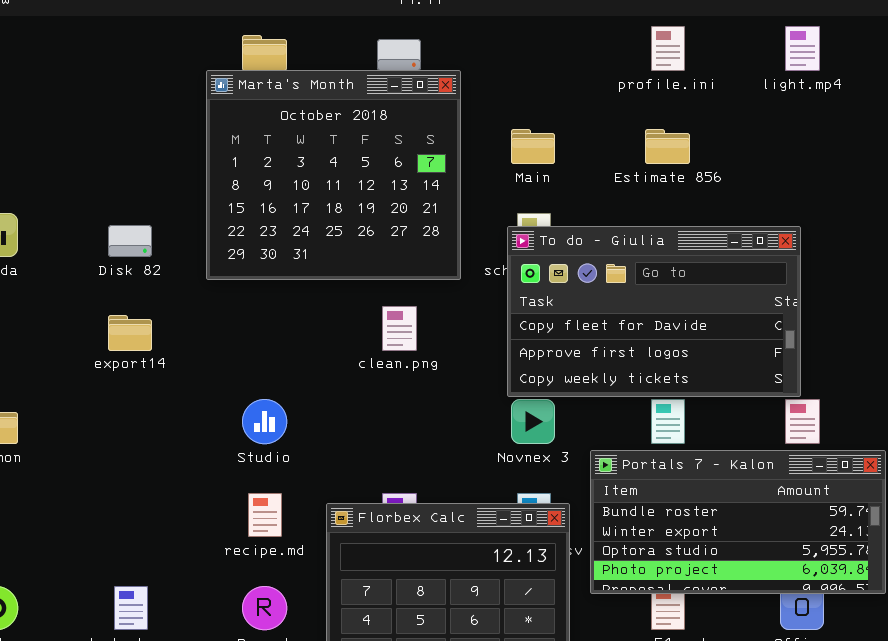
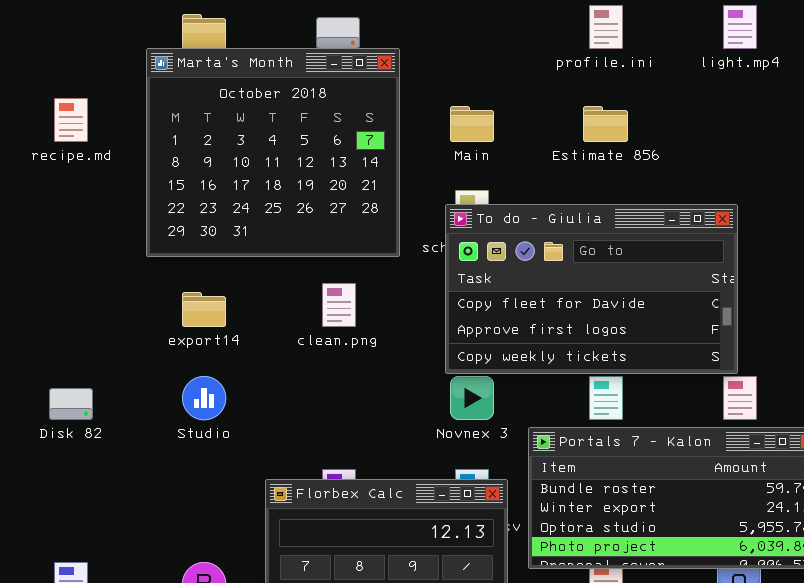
Disk 82: [108,225,152,257] -> [49,388,93,420], moved
export14: [108,315,152,351] -> [182,292,226,327], moved
recipe.md: [248,493,282,537] -> [54,98,88,142], moved

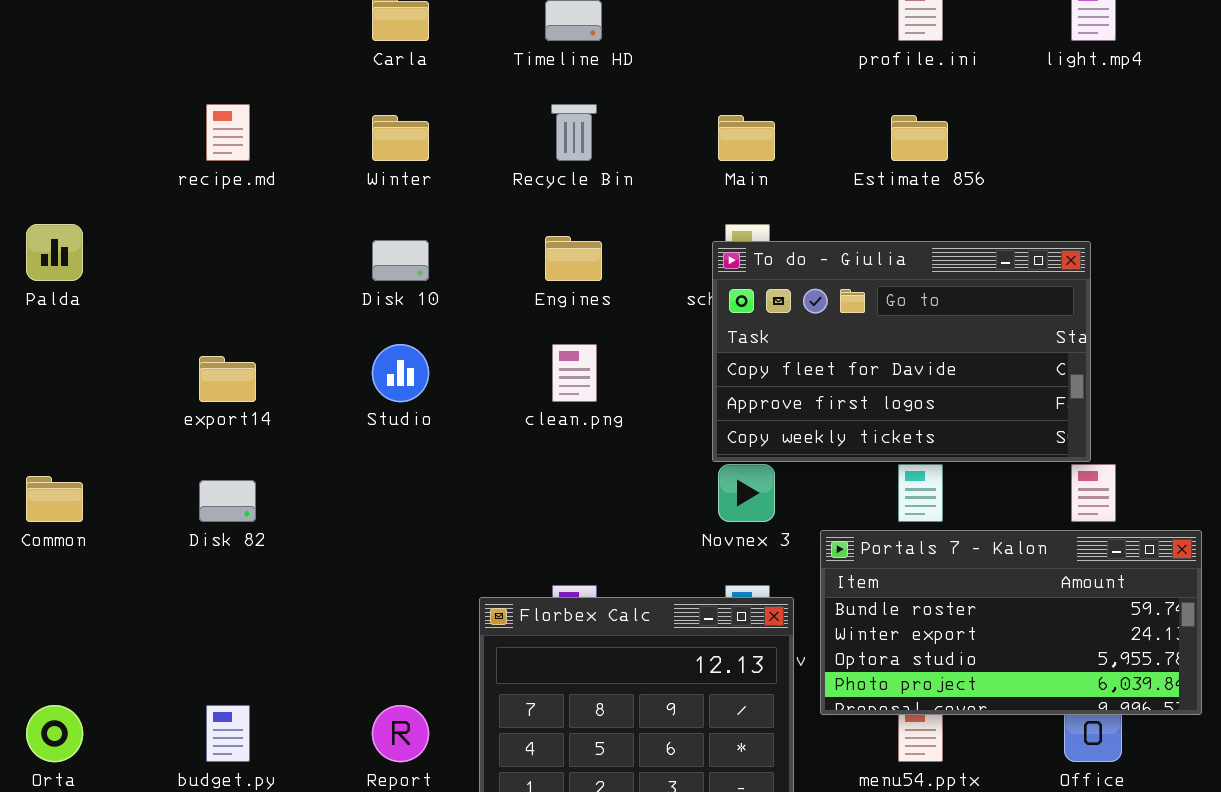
Marta's Month: [146,48,400,257] -> none, closed
export14: [182,292,226,327] -> [199,356,256,402], moved
Studio: [182,376,226,420] -> [372,344,429,402], moved

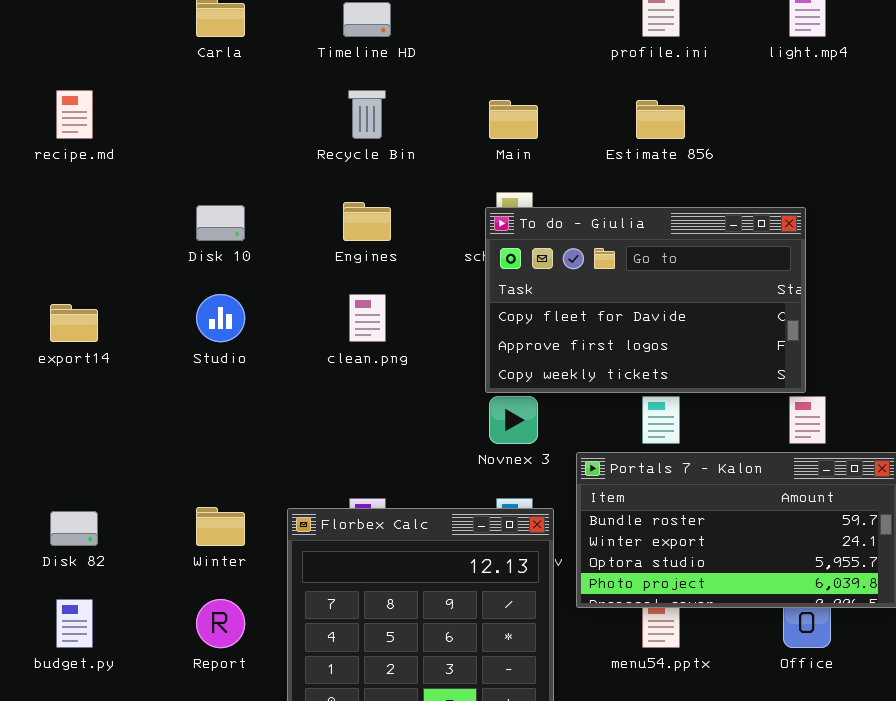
Winter: [372,115,429,161] -> [196,507,245,546], moved
Disk 82: [199,480,256,522] -> [50,511,98,546], moved

